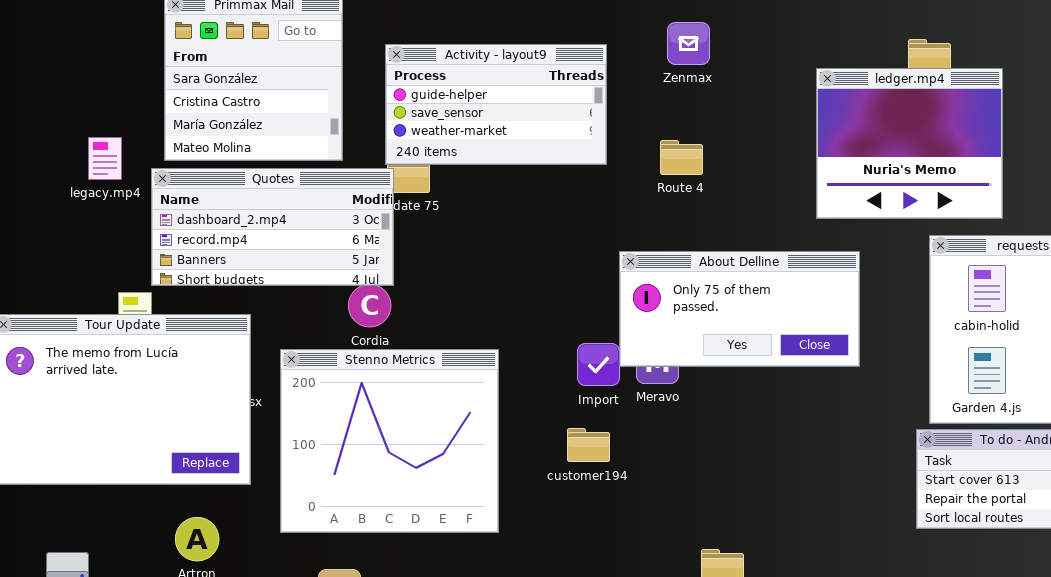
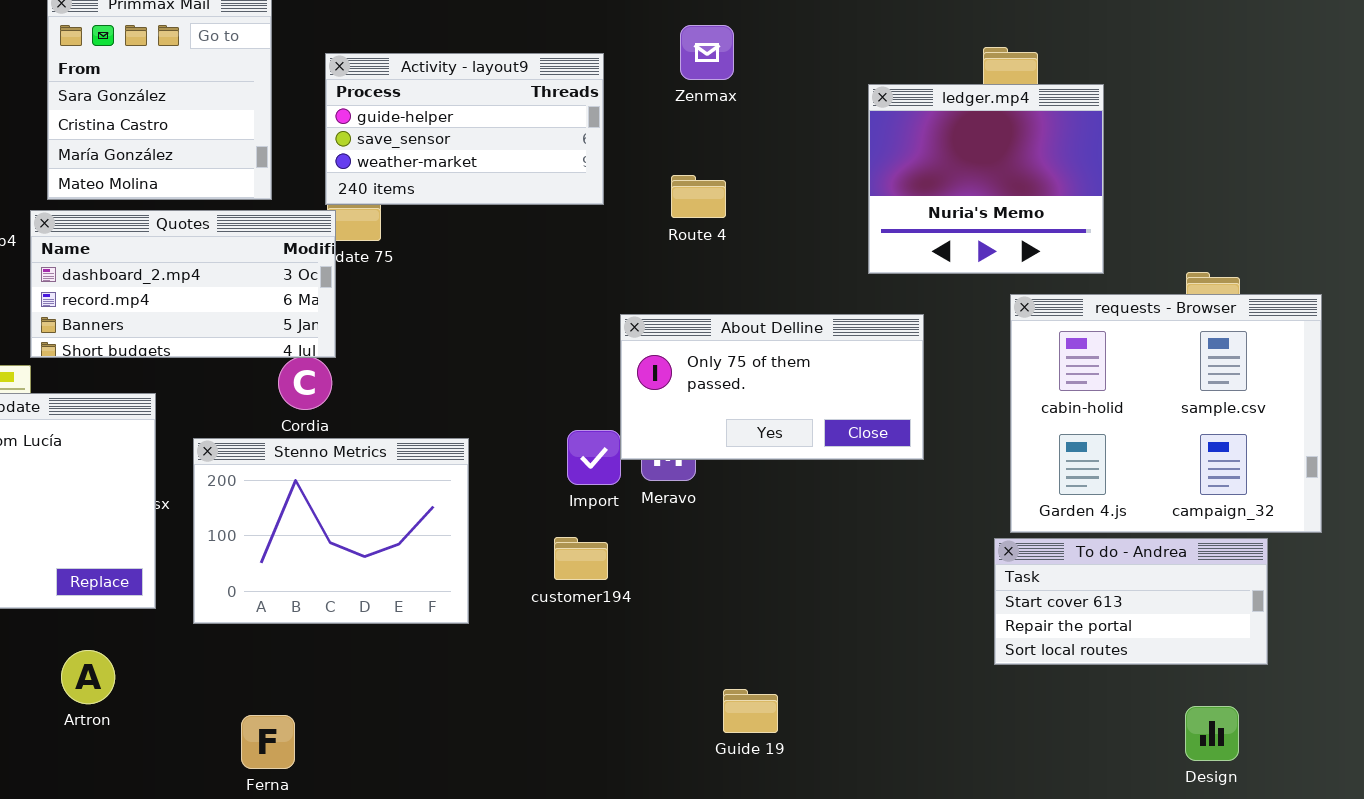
Stenno Metrics: [280,349,499,533] -> [193,438,469,624], resized

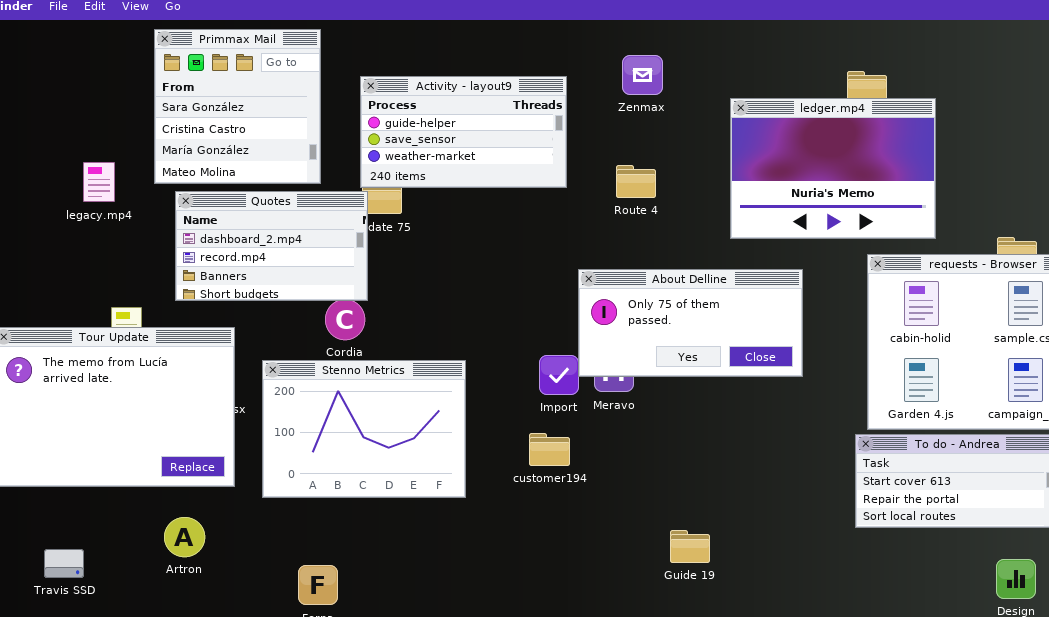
ledger.mp4: [868,84,1104,274] -> [730,98,936,239], resized
Quotes: [30,210,336,358] -> [175,191,368,301], resized
Guide 19: [723,689,778,733] -> [670,530,710,563], moved

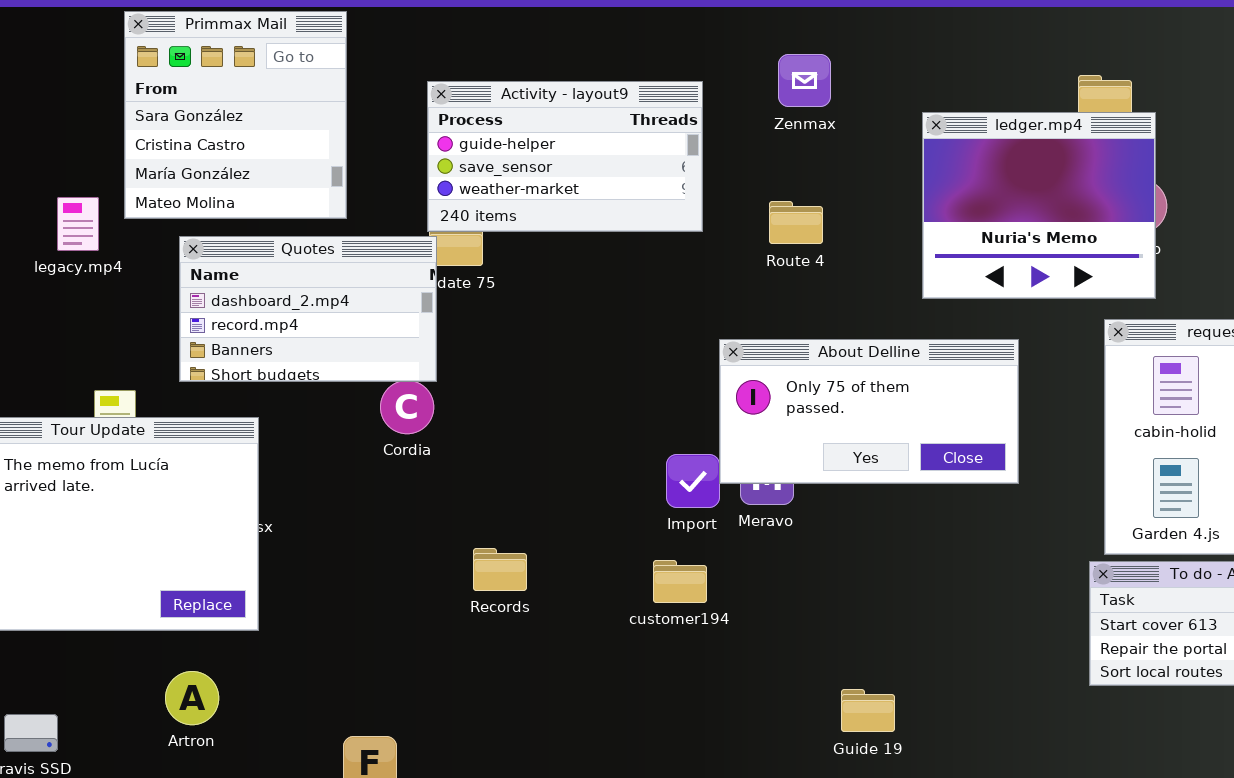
Primmax Mail: [154,29,321,184] -> [124,11,347,219], moved
ledger.mp4: [730,98,936,239] -> [922,112,1156,299], resized
Stenno Metrics: [262,360,466,498] -> none, closed

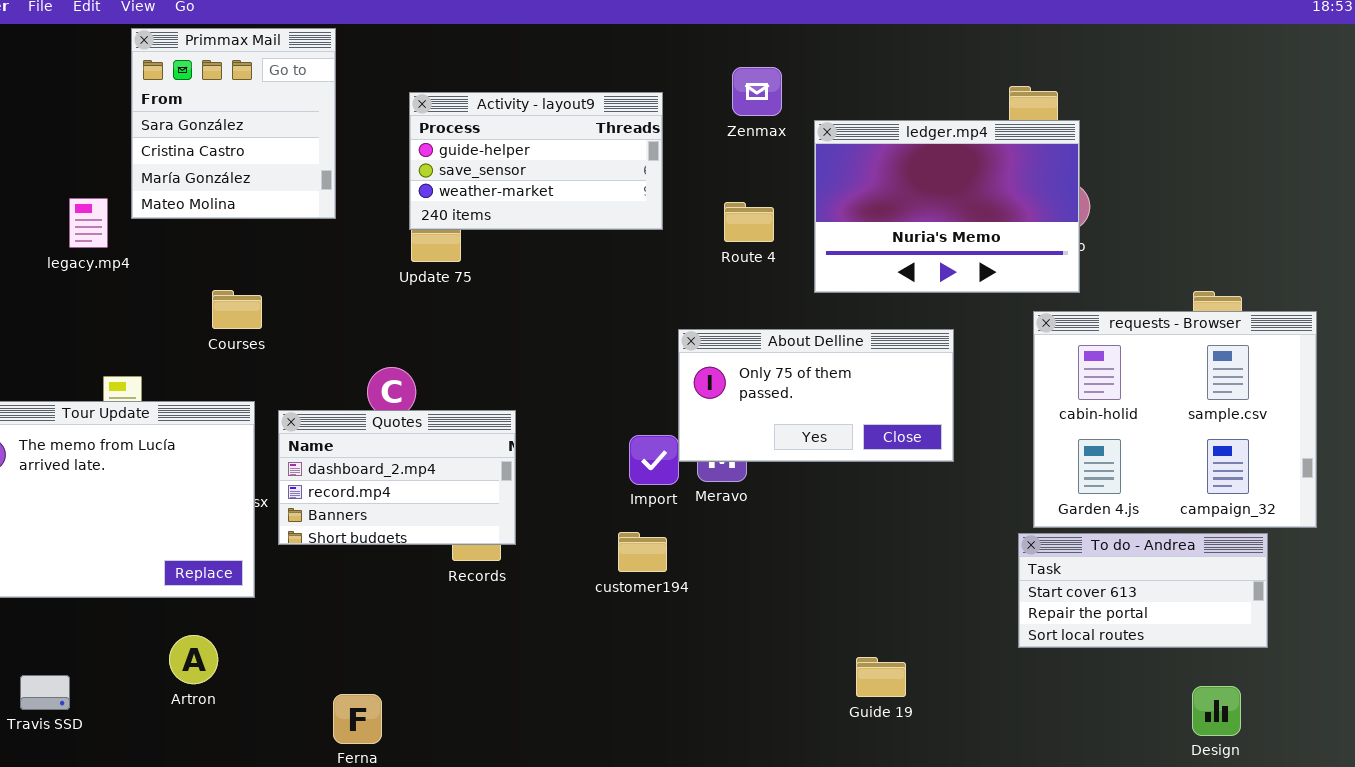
ledger.mp4: [922,112,1156,299] -> [814,120,1080,293], resized
Quotes: [179,236,437,382] -> [278,410,516,545], moved
Guide 19: [841,689,895,732] -> [856,657,906,697], moved

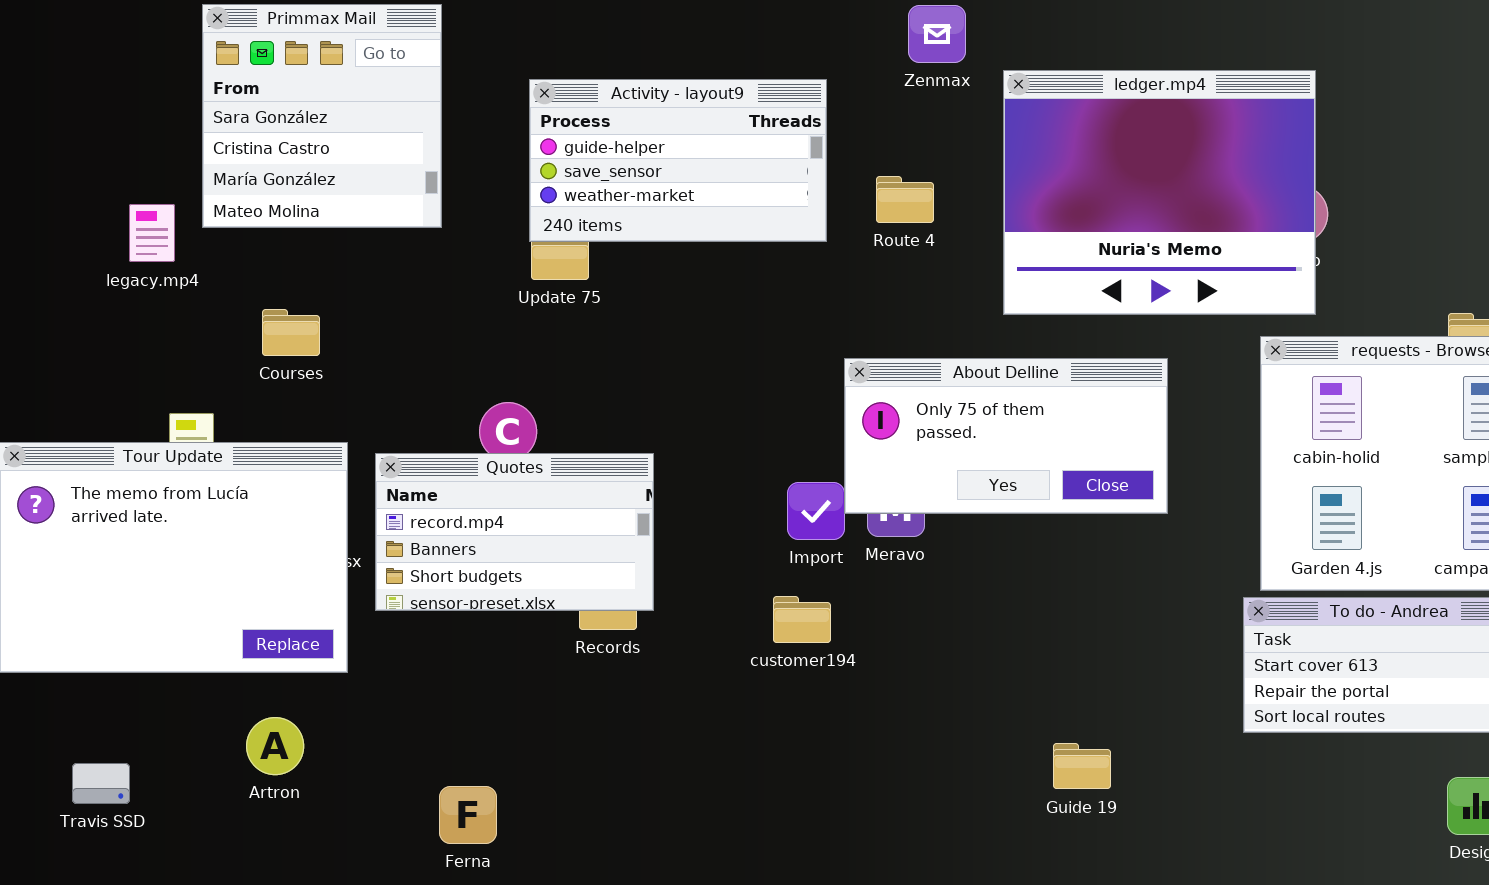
Zenmax: [732,67,782,116] -> [908,5,966,63], moved
ledger.mp4: [814,120,1080,293] -> [1003,70,1316,315], resized
Route 4: [724,202,774,242] -> [876,176,934,223], moved
Courses: [212,290,262,329] -> [262,309,320,356], moved
Quotes: [278,410,516,545] -> [375,453,654,611], scrolled down 1 row

